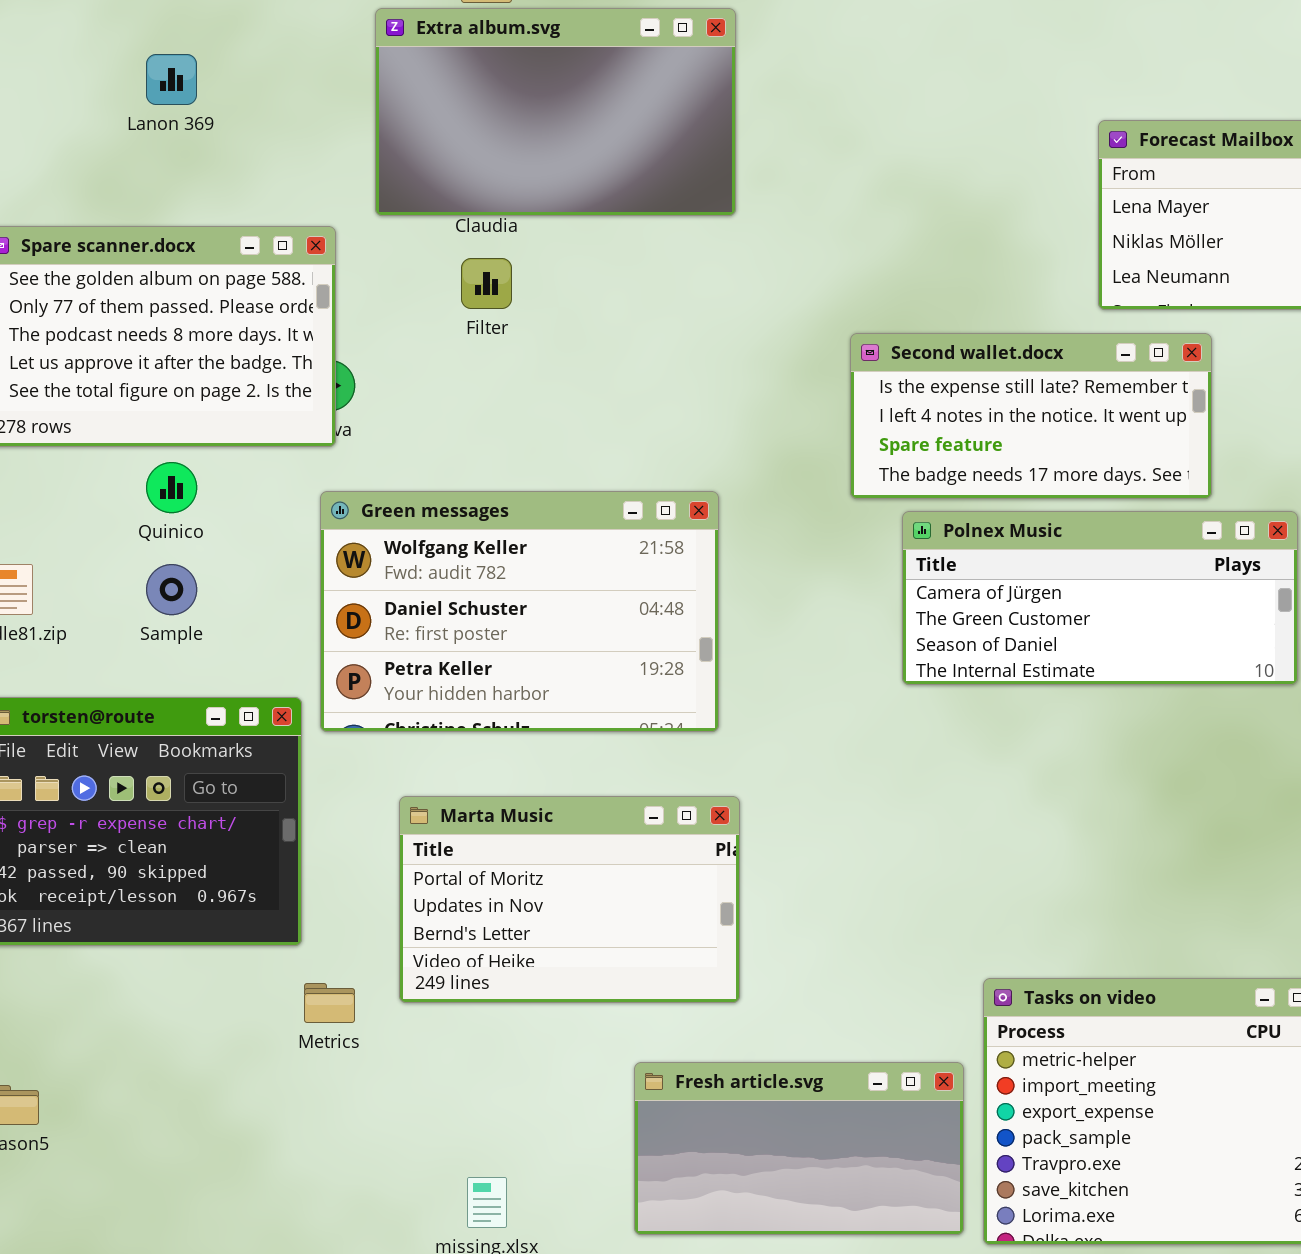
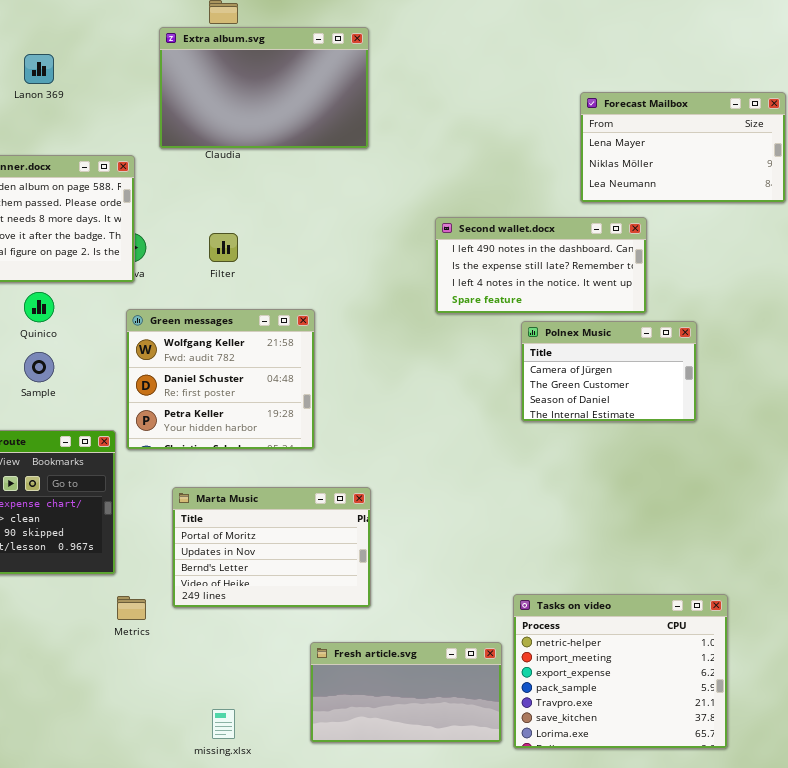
Filter: [461,258,512,309] -> [209,233,238,262], moved
Second wallet.docx: [850,333,1212,499] -> [435,217,647,314], scrolled up 1 row
Green messages: [320,491,719,732] -> [126,309,315,450], resized
Polnex Music: [902,511,1298,685] -> [521,321,697,422], resized

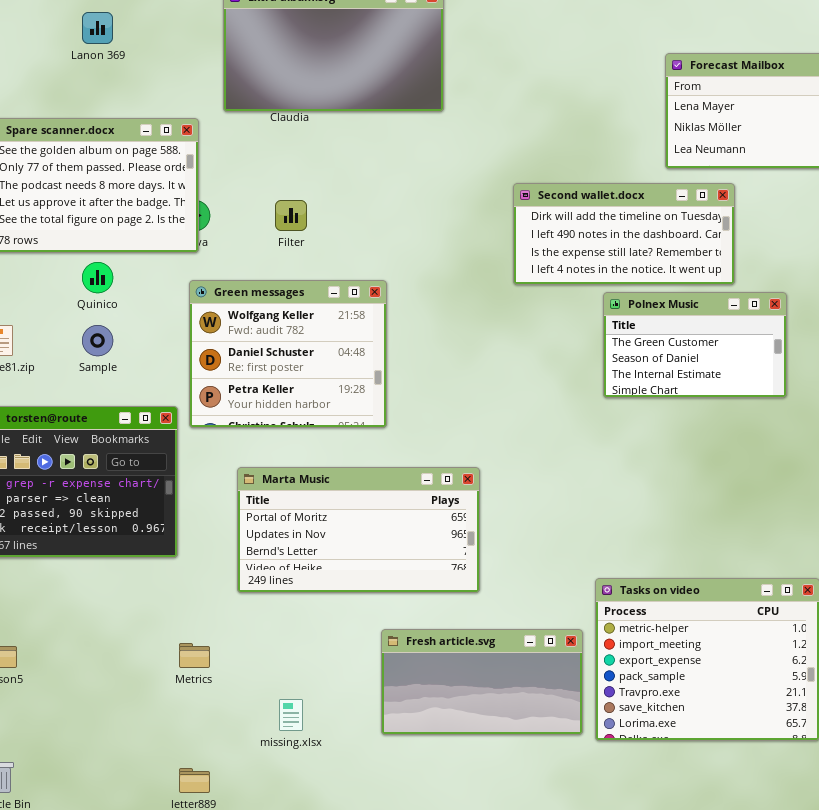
Second wallet.docx: [435,217,647,314] -> [513,183,735,285], scrolled up 1 row
Polnex Music: [521,321,697,422] -> [603,292,787,398], scrolled down 1 row
Marta Music: [172,487,371,608] -> [237,467,480,593], resized
Metrics: [117,596,146,620] -> [179,643,210,668], moved

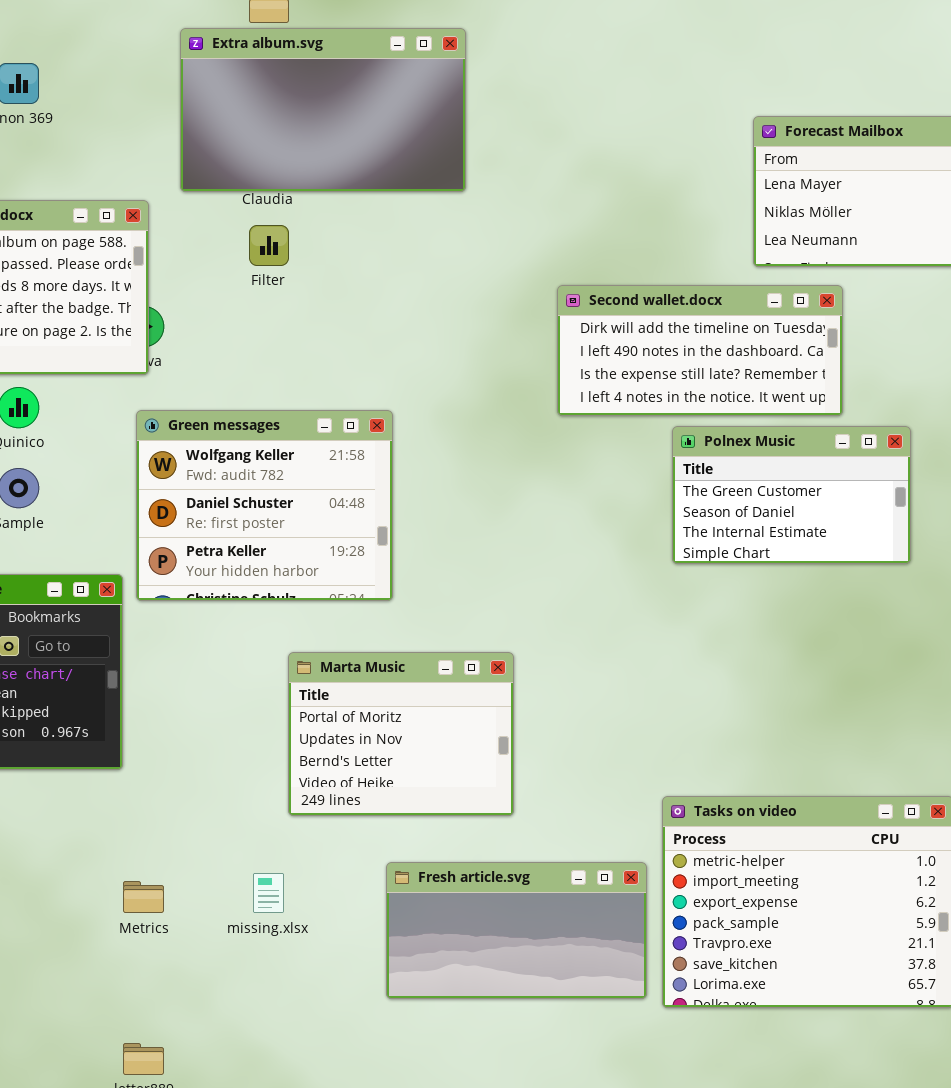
Filter: [275,200,307,231] -> [249,225,289,266], moved
Marta Music: [237,467,480,593] -> [288,652,514,816], resized
missing.xlsx: [279,699,303,731] -> [253,873,284,913], moved

